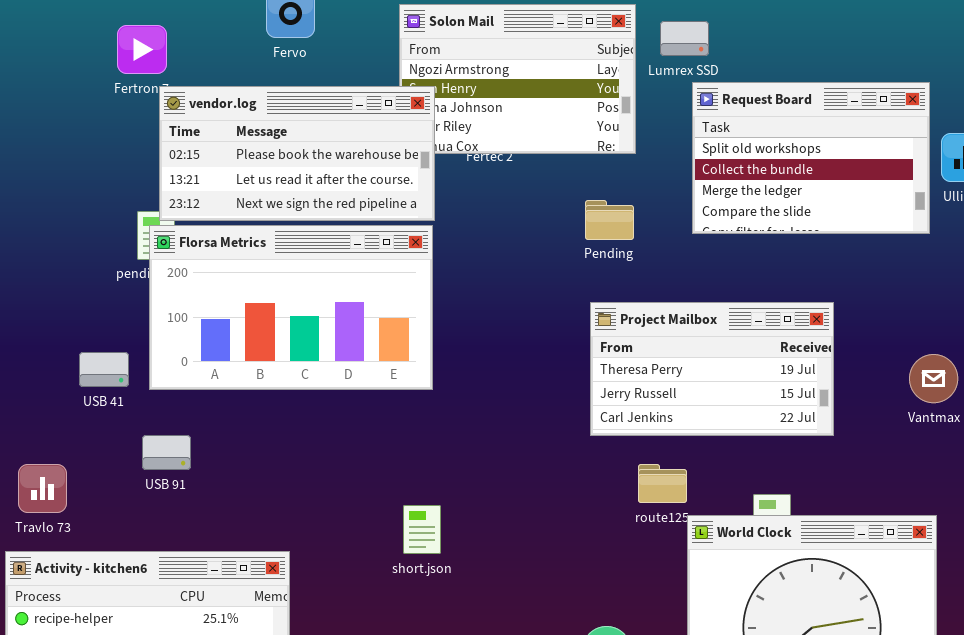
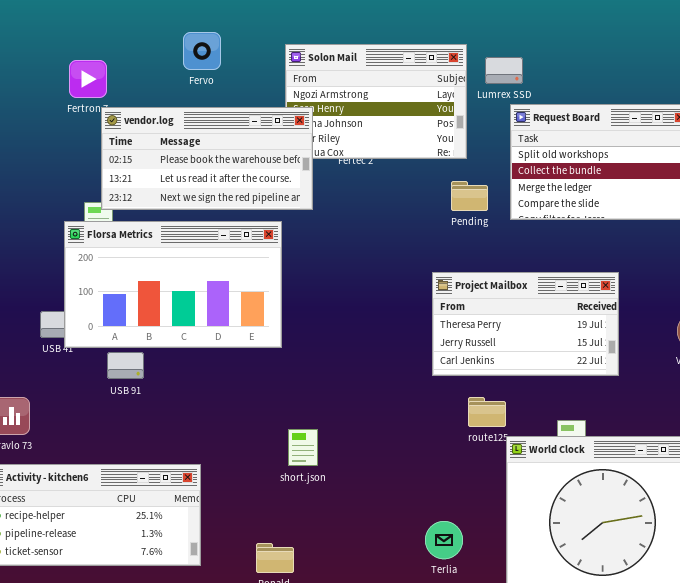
Pending: [585,200,634,240] -> [451,181,488,211], moved
Florsa Metrics: [149,225,433,390] -> [64,221,282,348], moved
USB 91: [142,435,191,470] -> [107,352,144,379], moved

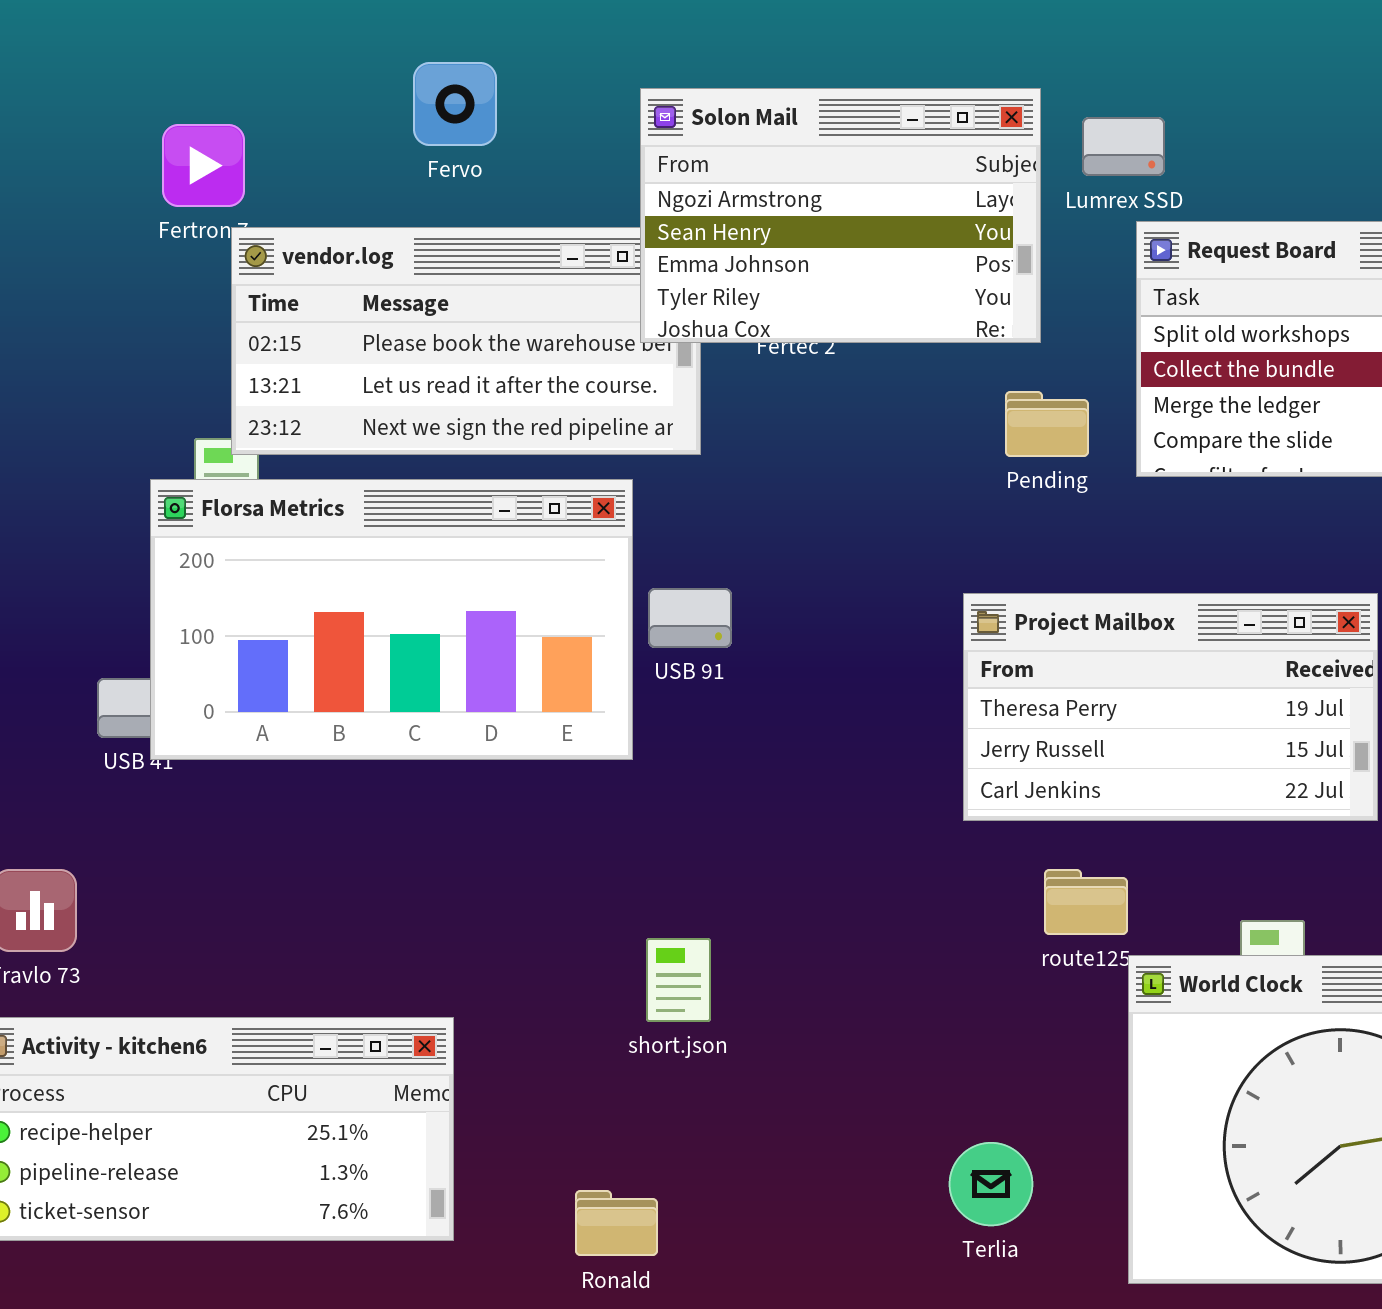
Solon Mail: [285,44,467,159] -> [640,88,1041,343], raised
USB 91: [107,352,144,379] -> [648,588,732,648], moved

